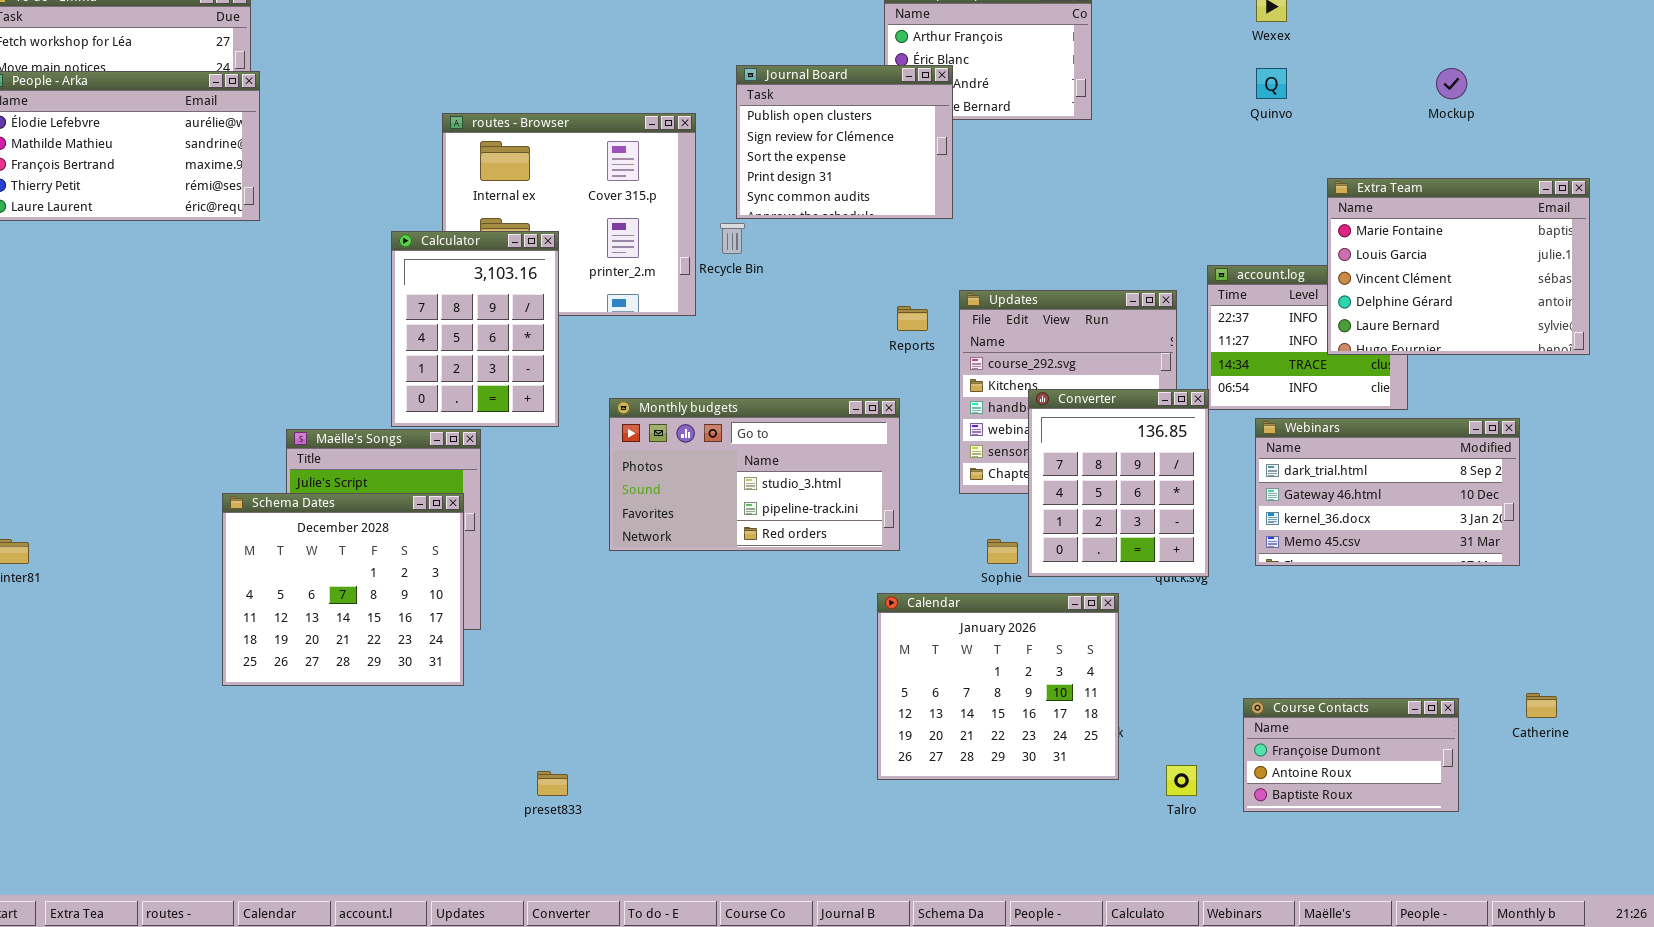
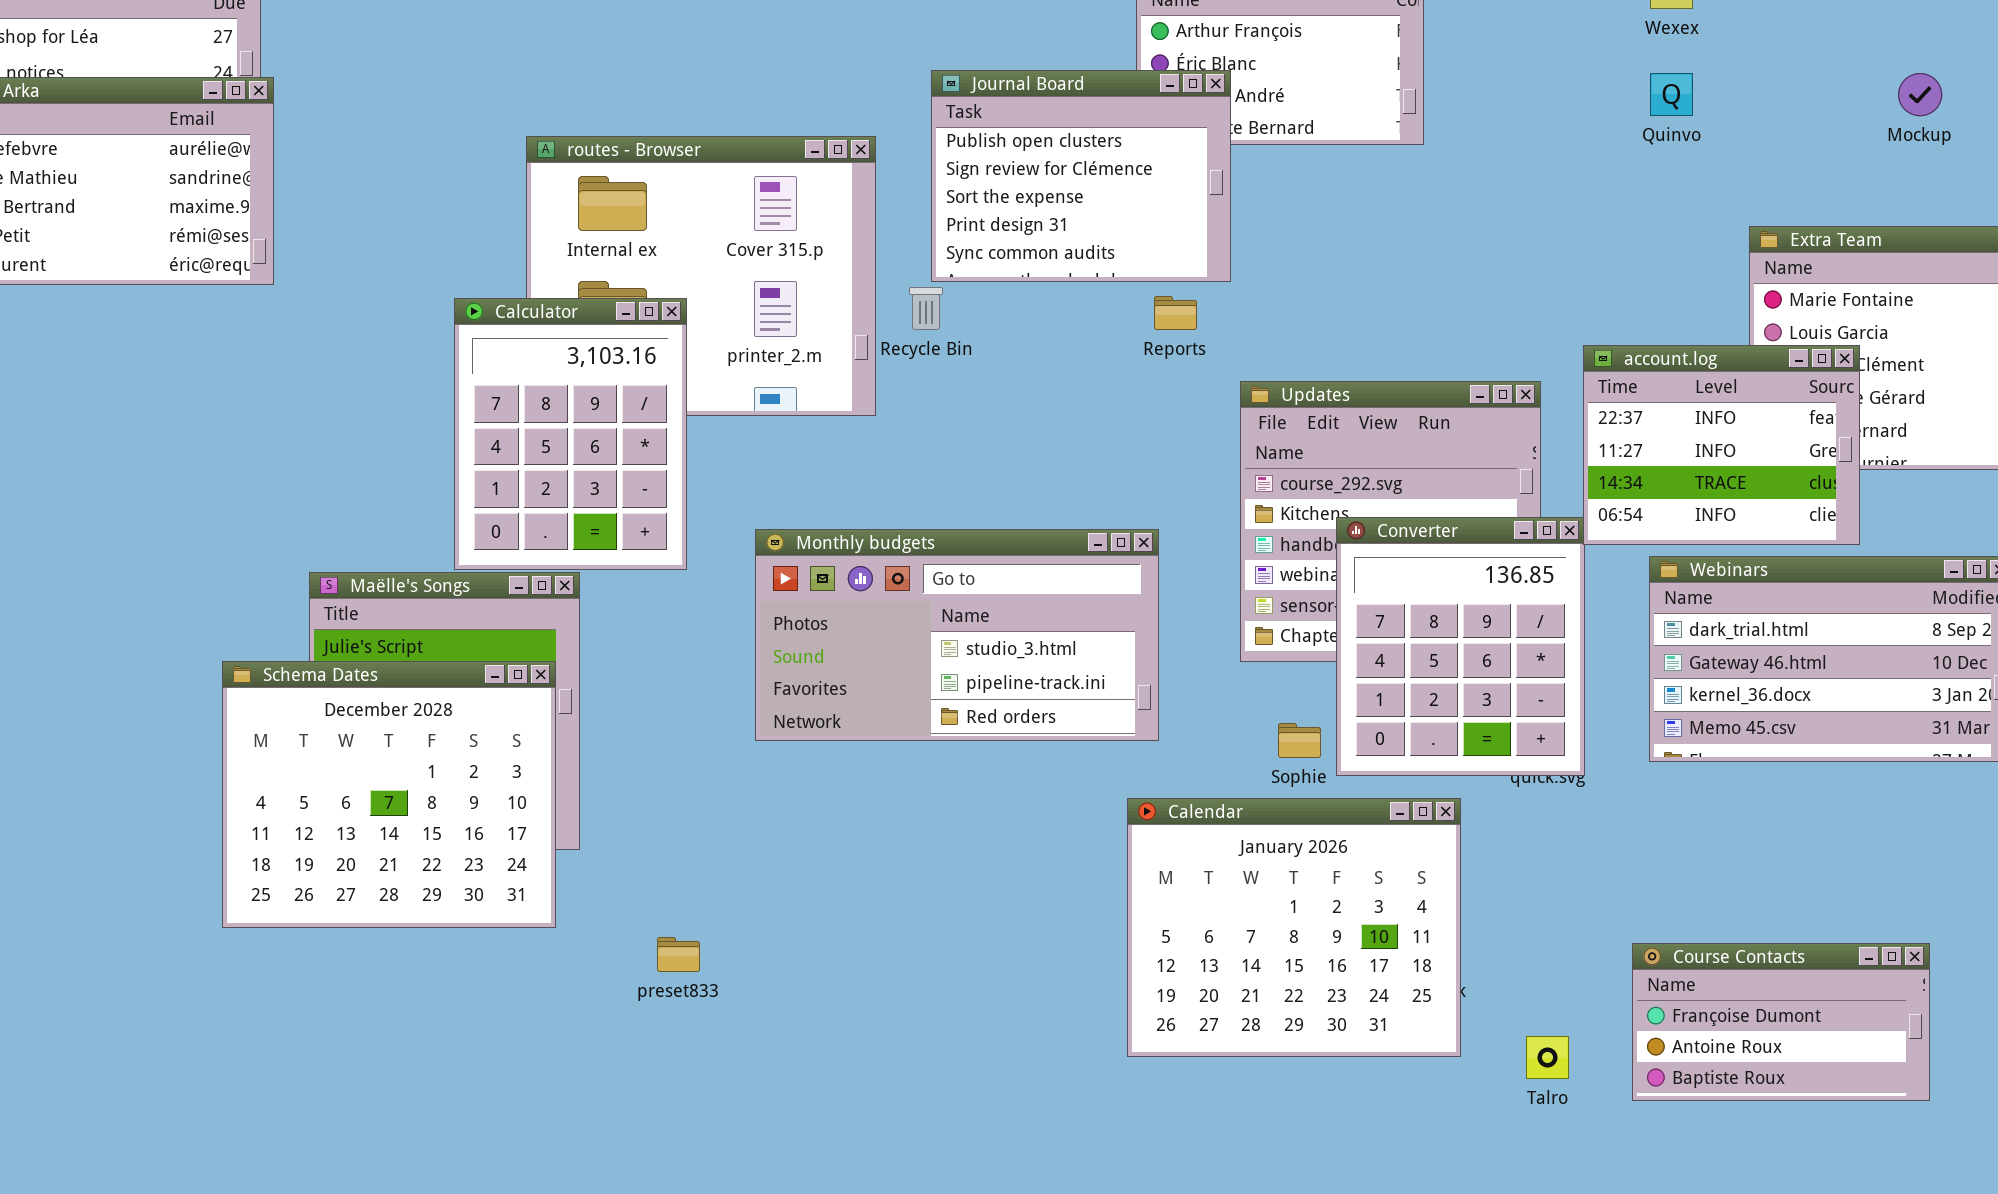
account.log: [1207,265,1408,410] -> [1583,345,1860,545], raised
Reports: [897,306,928,331] -> [1154,296,1197,330], moved
preset833: [537,771,568,796] -> [657,937,700,972], moved

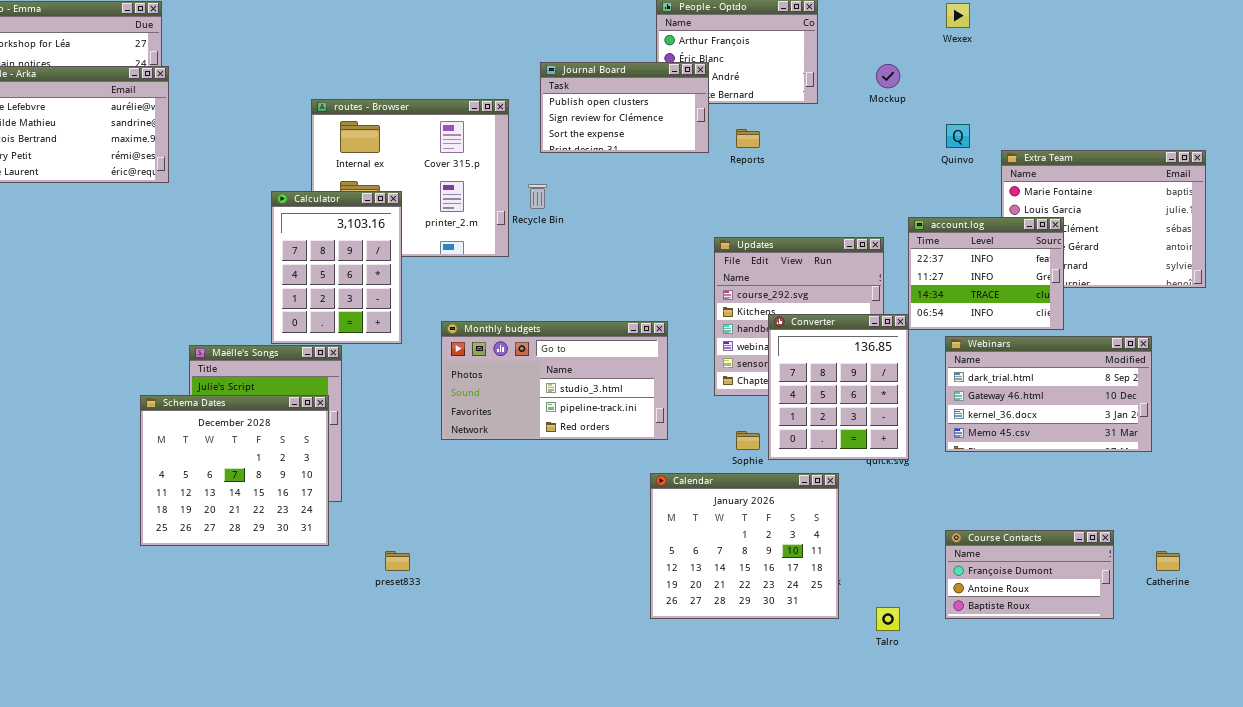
Journal Board: [931,70,1231,282] -> [540,62,709,153], resized
Quinvo: [1650,73,1693,116] -> [946,124,970,148], moved
Mockup: [1898,73,1942,116] -> [876,64,900,88], moved
Reports: [1154,296,1197,330] -> [736,129,760,148], moved
Course Contacts: [1632,943,1930,1101] -> [945,530,1114,619], moved

